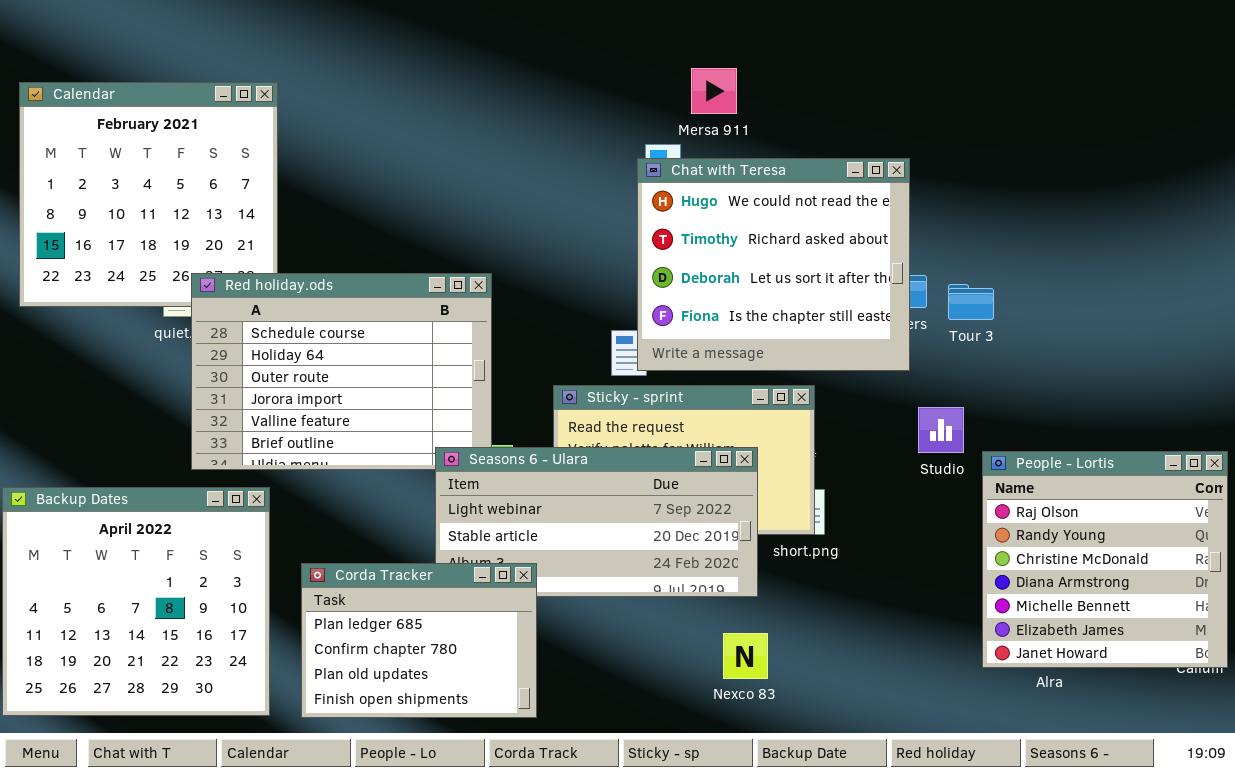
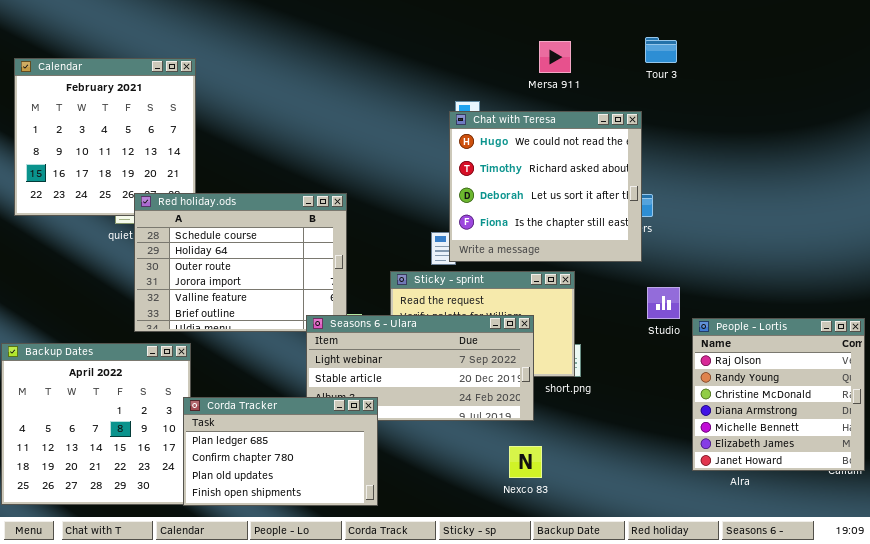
Mersa 911: [691,68,737,114] -> [539,41,571,73], moved
Tour 3: [948,284,994,320] -> [645,37,677,63], moved
Corda Tracker: [301,563,537,718] -> [183,397,378,506], resized

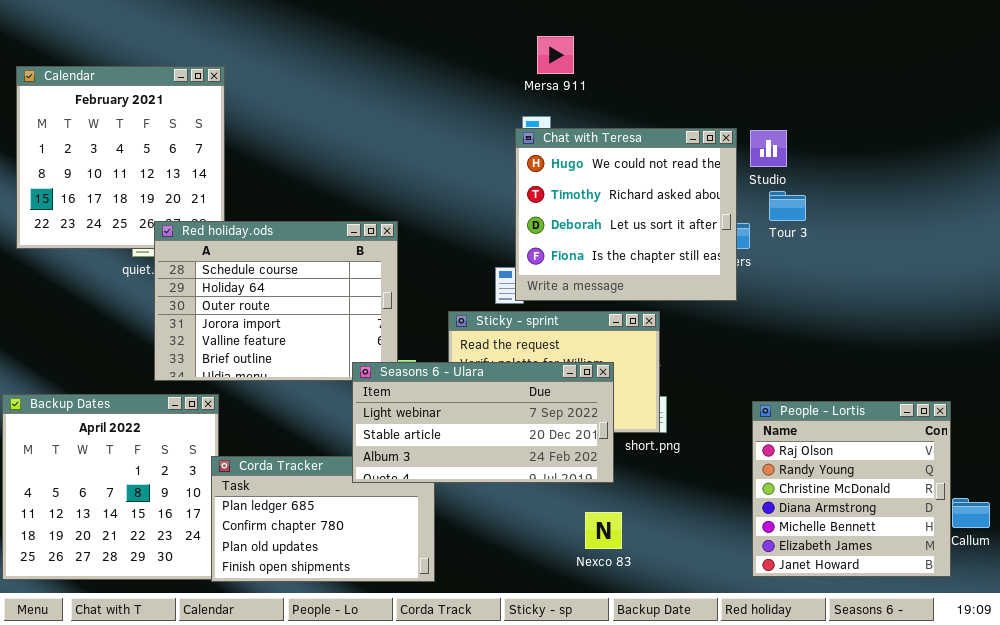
Tour 3: [645,37,677,63] -> [769,191,806,221], moved
Mersa 911: [539,41,571,73] -> [537,36,574,74], moved
Studio: [647,287,680,319] -> [750,130,787,167], moved
Seasons 6 - Ulara: [306,315,534,421] -> [352,362,614,483], raised
People - Lortis: [692,318,865,471] -> [752,401,951,577], moved

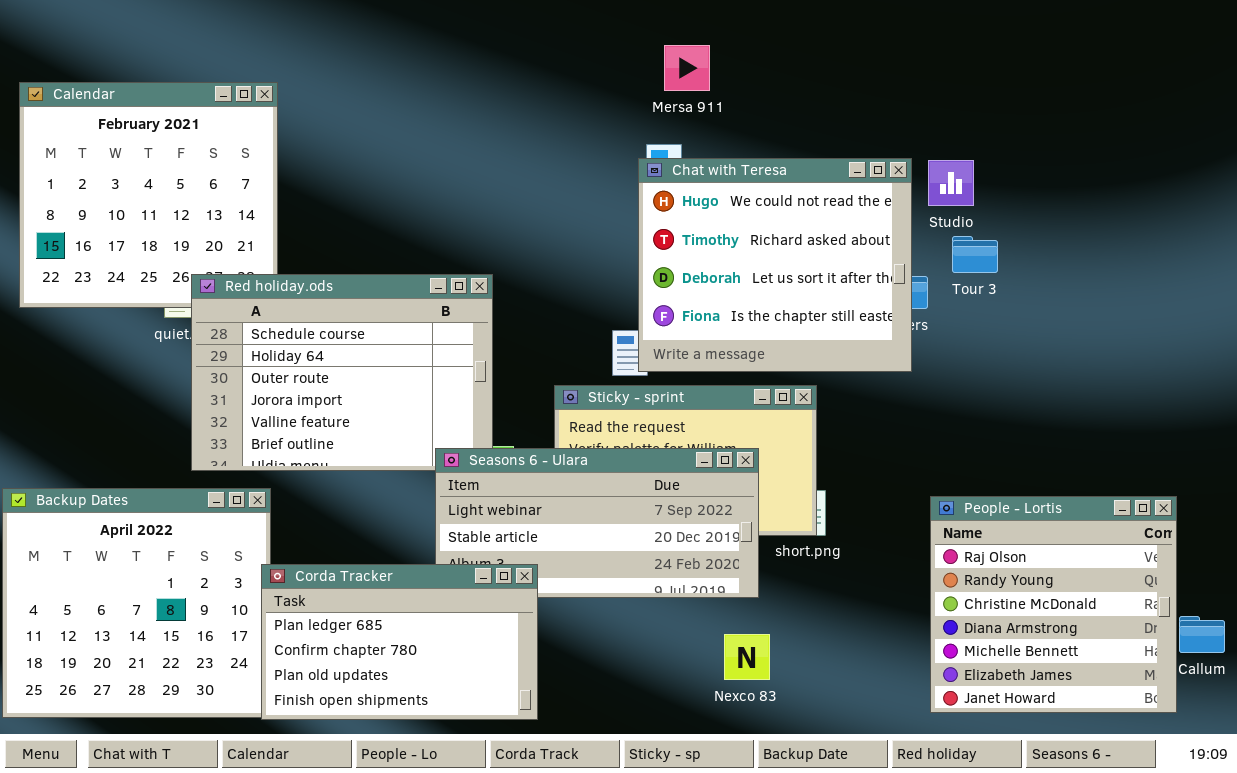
Corda Tracker: [211,456,435,582] -> [261,564,538,720], raised

